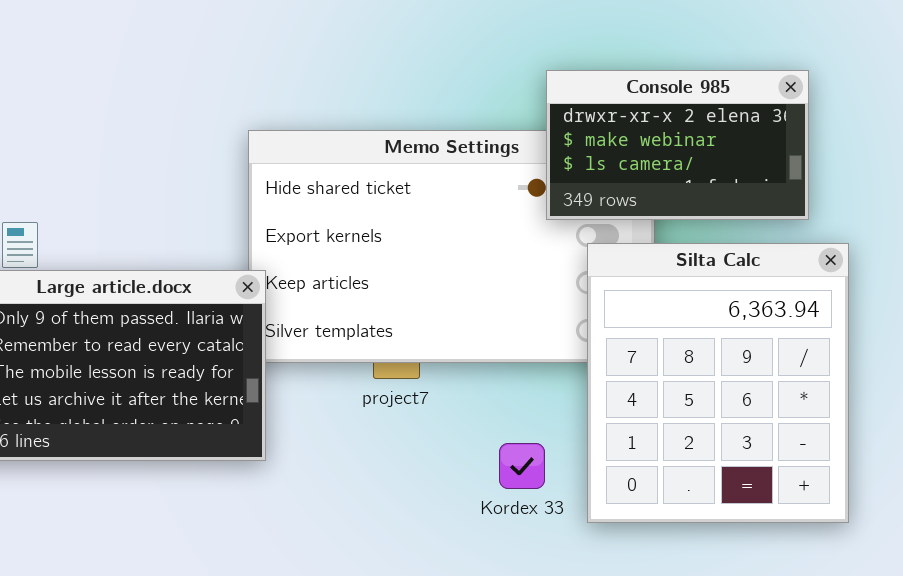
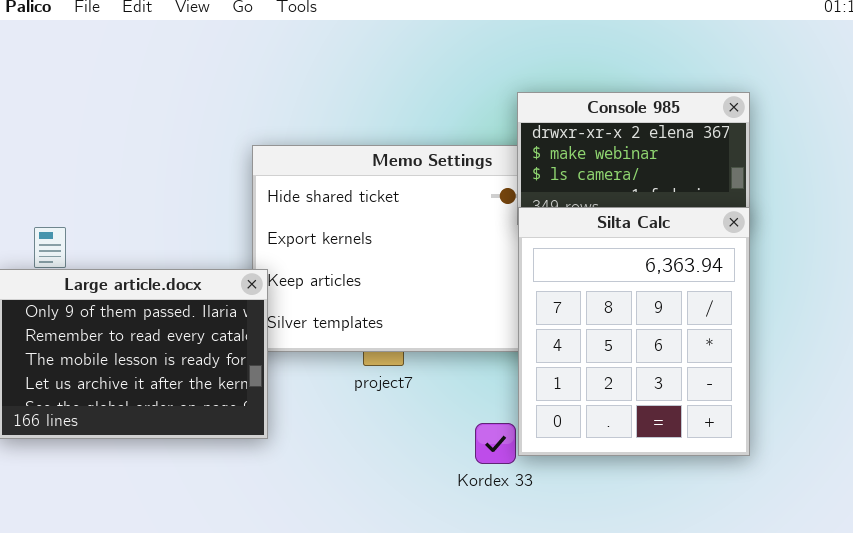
Silta Calc: [587,243,849,523] -> [518,207,750,456], moved

